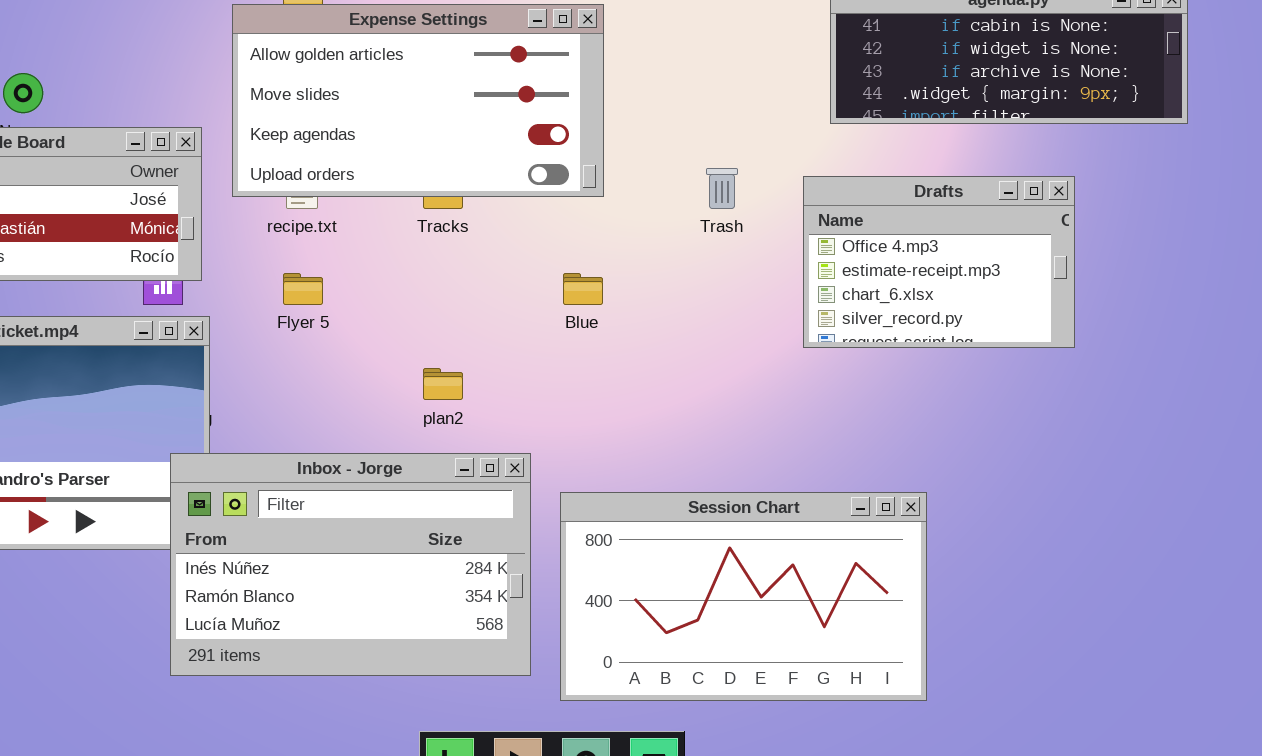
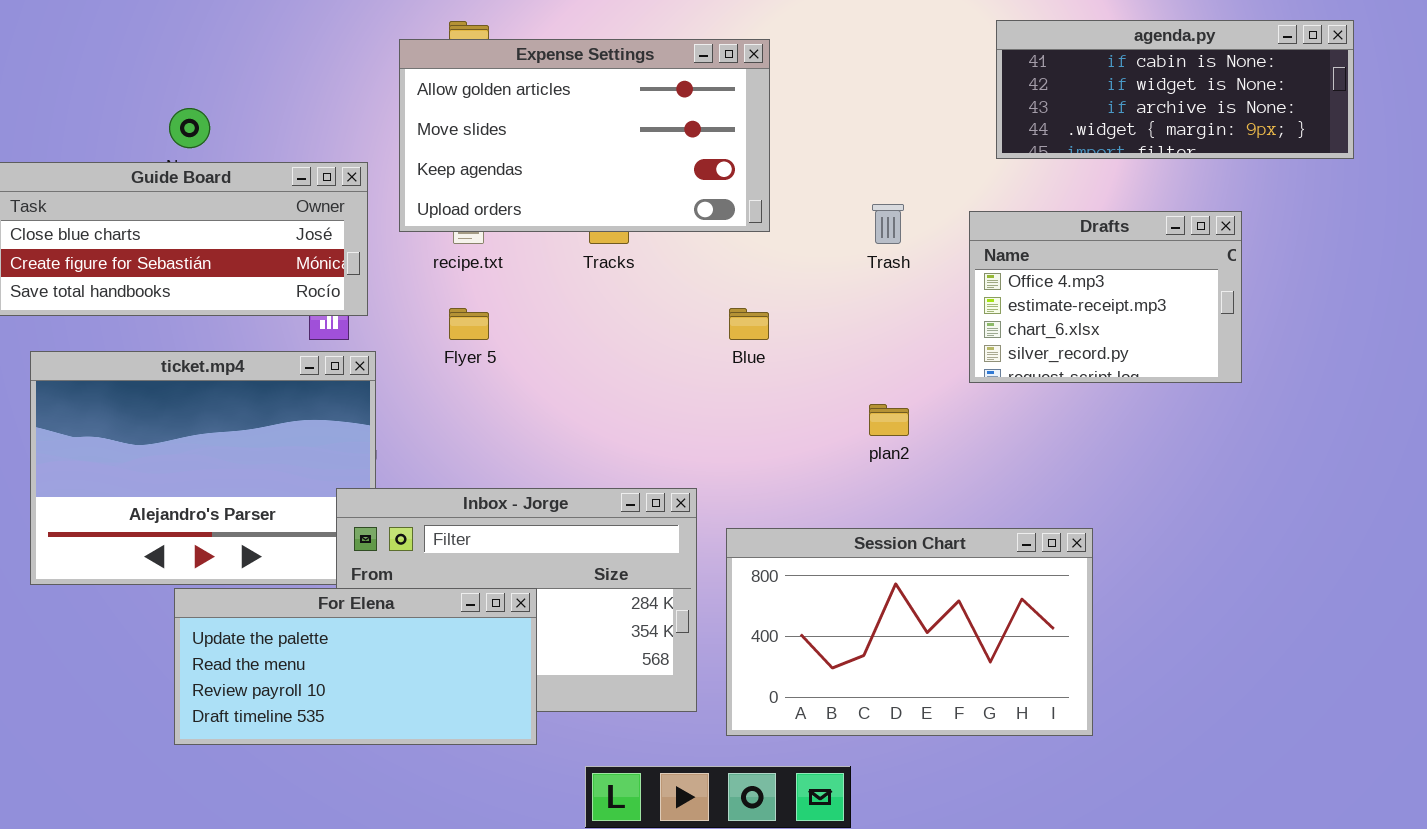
plan2: [423,368,463,400] -> [869,404,909,436], moved
For Elena: none -> [174,588,537,745], opened

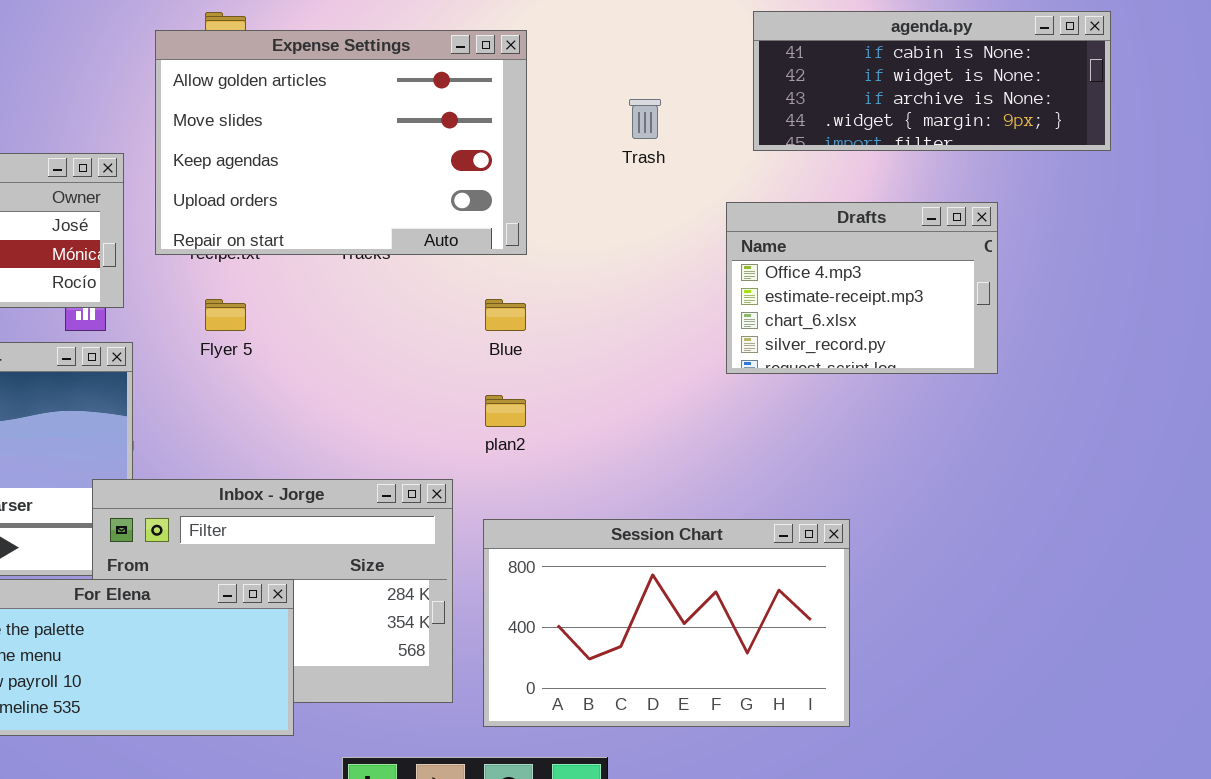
Expense Settings: [399,39,770,232] -> [155,30,527,255], resized
Trash: [872,204,904,244] -> [629,99,661,139], moved
plan2: [869,404,909,436] -> [485,395,526,427], moved

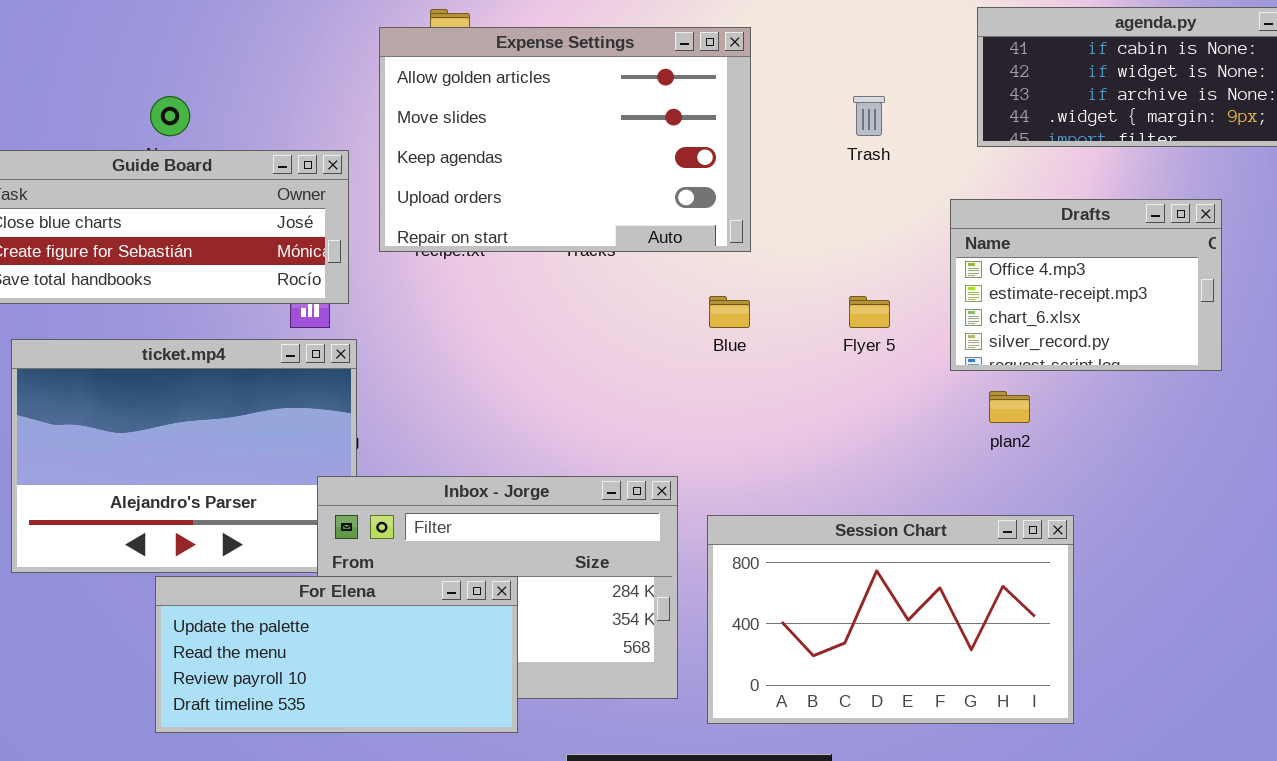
Flyer 5: [205,299,246,331] -> [849,296,890,328], moved
plan2: [485,395,526,427] -> [989,391,1030,423], moved

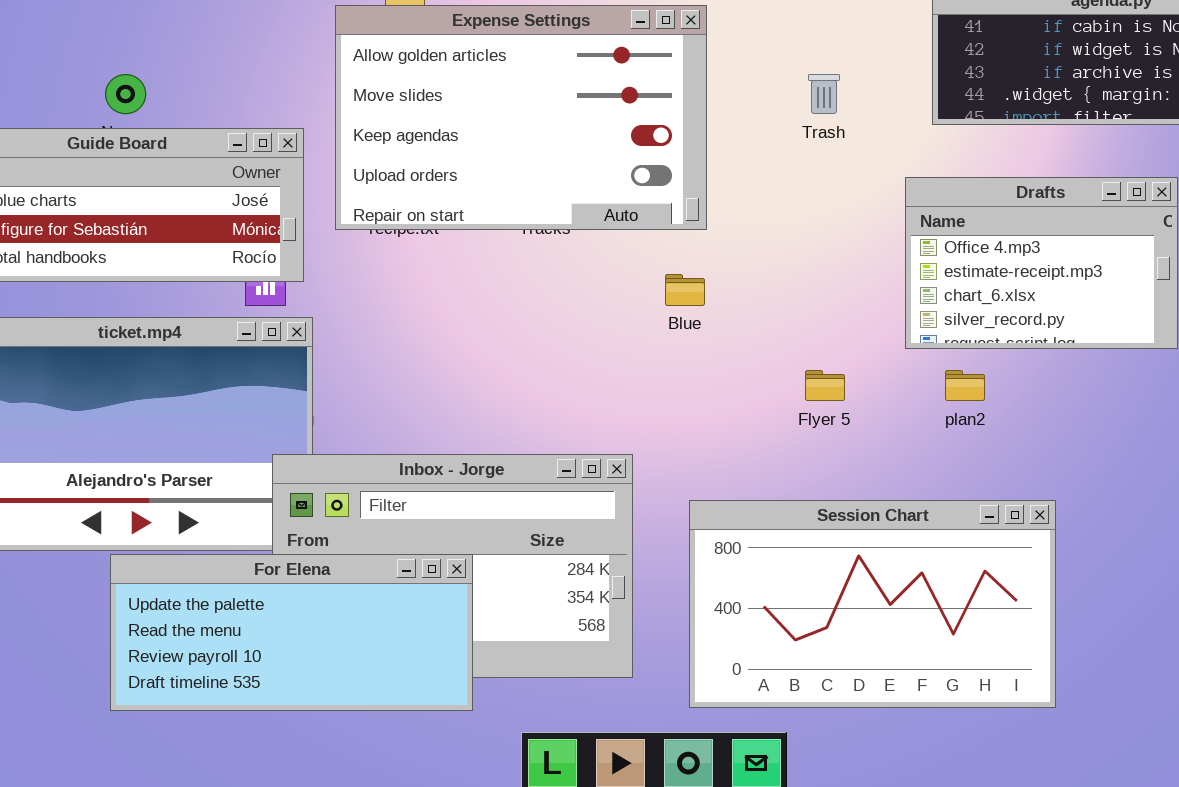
Flyer 5: [849,296,890,328] -> [805,370,845,401], moved
Session Chart: [707,515,1074,724] -> [689,500,1056,708], moved

